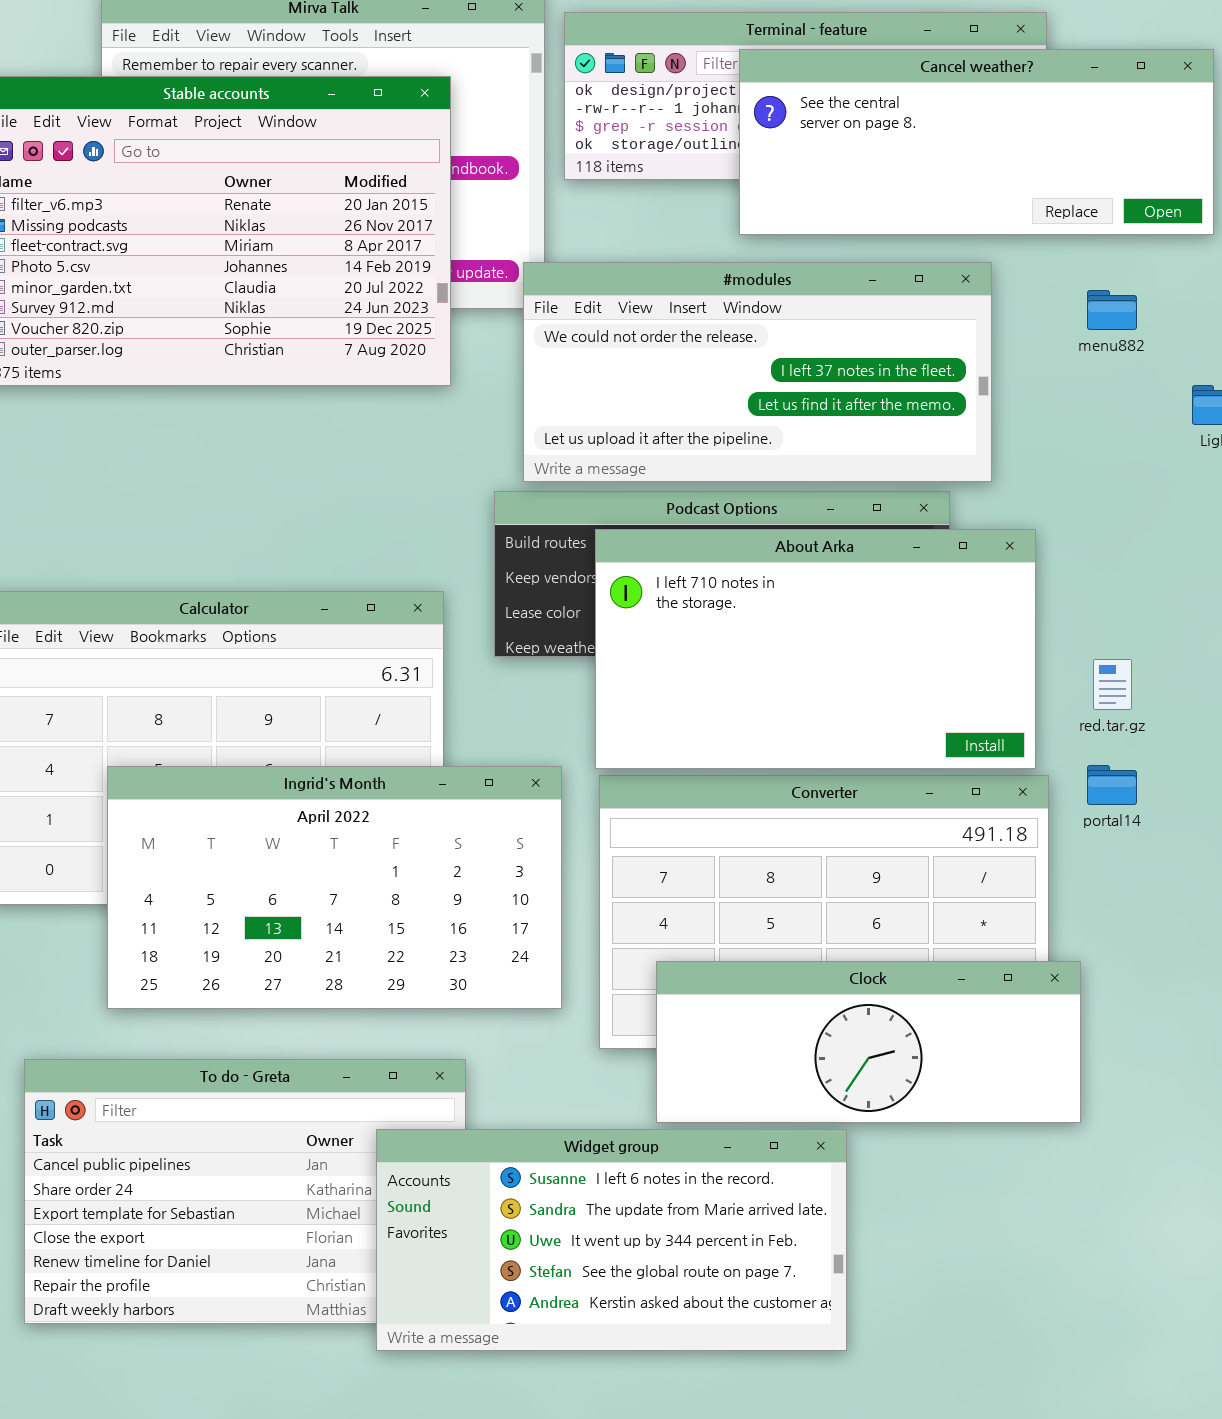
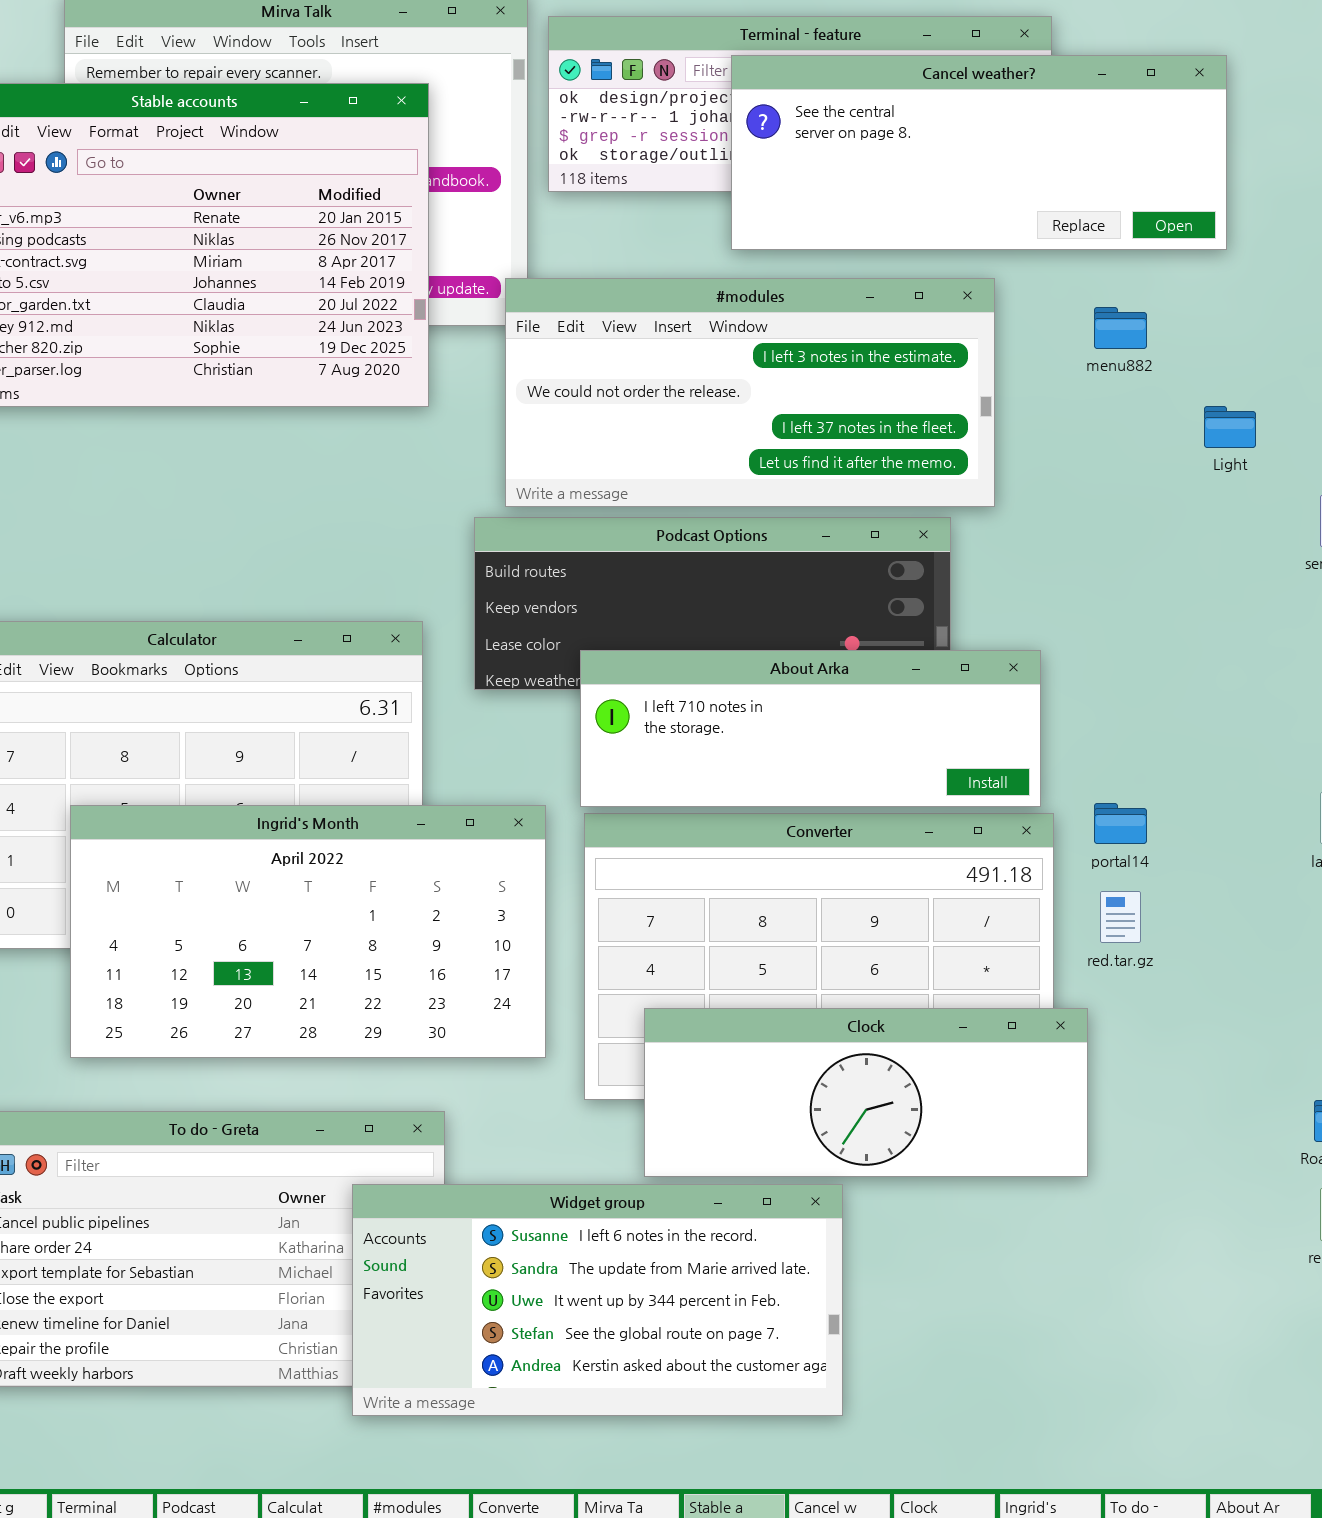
#modules: [523,262,992,482] -> [505,278,995,507], scrolled up 1 row
About Arka: [595,529,1036,769] -> [580,650,1041,807], resized
red.tar.gz: [1093,659,1132,710] -> [1100,891,1141,943], moved

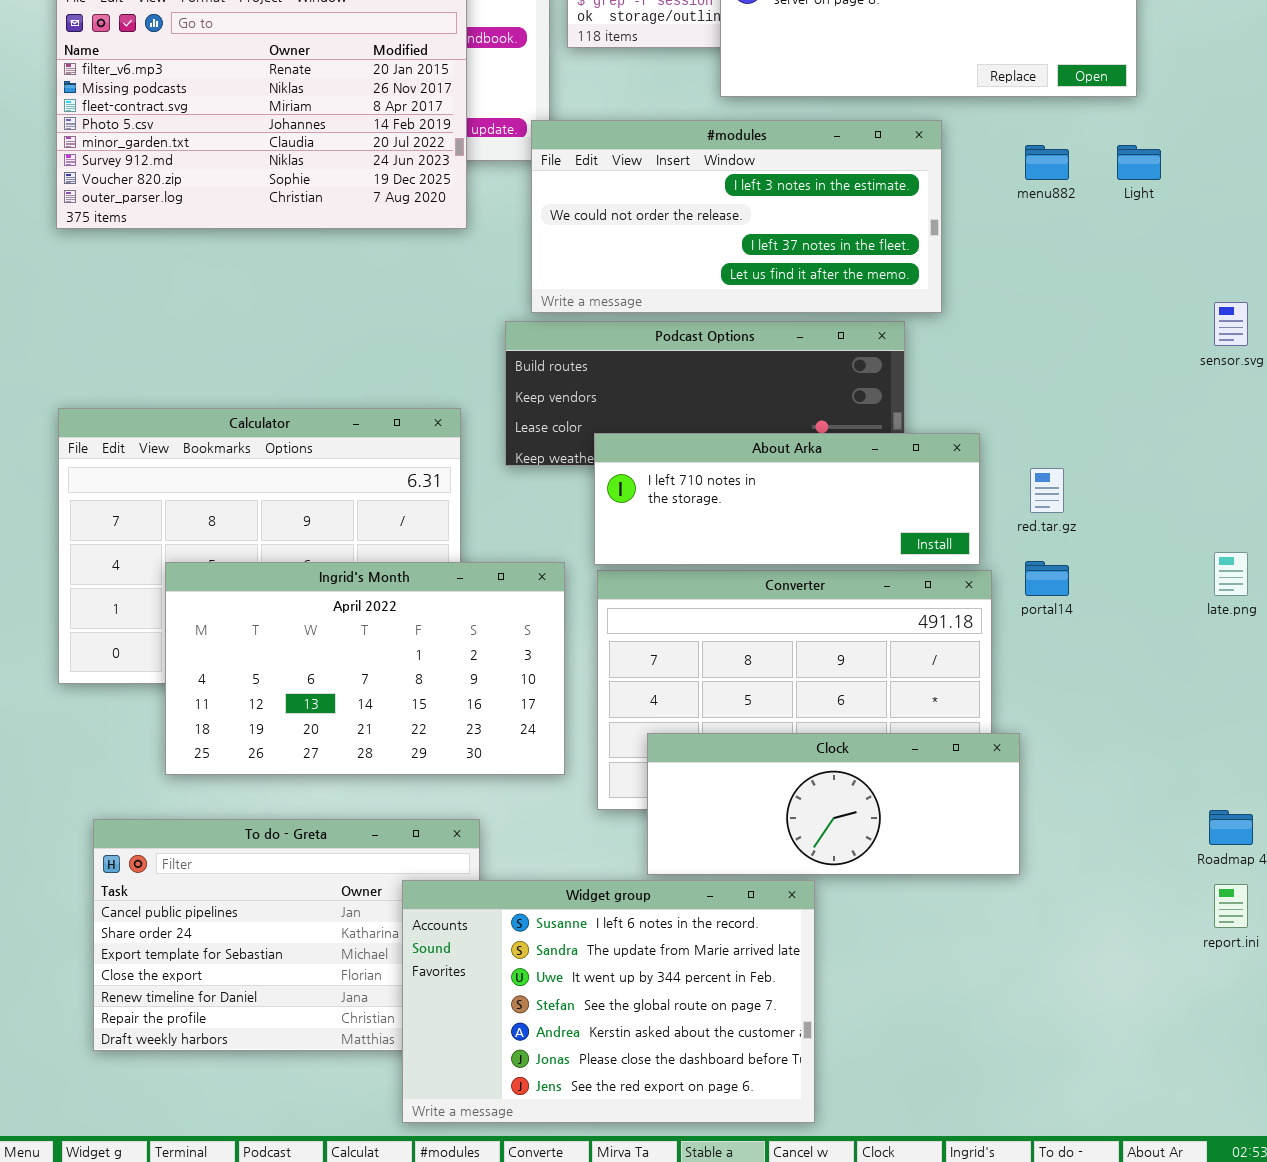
Light: [1204,406,1256,448] -> [1117,145,1161,180], moved
red.tar.gz: [1100,891,1141,943] -> [1030,468,1064,513], moved
Widget group: [352,1184,843,1416] -> [402,880,815,1123], resized

